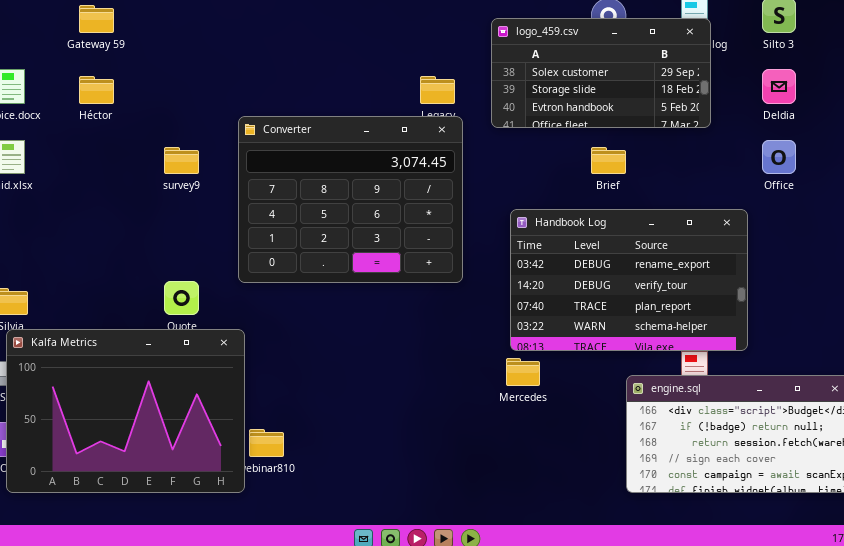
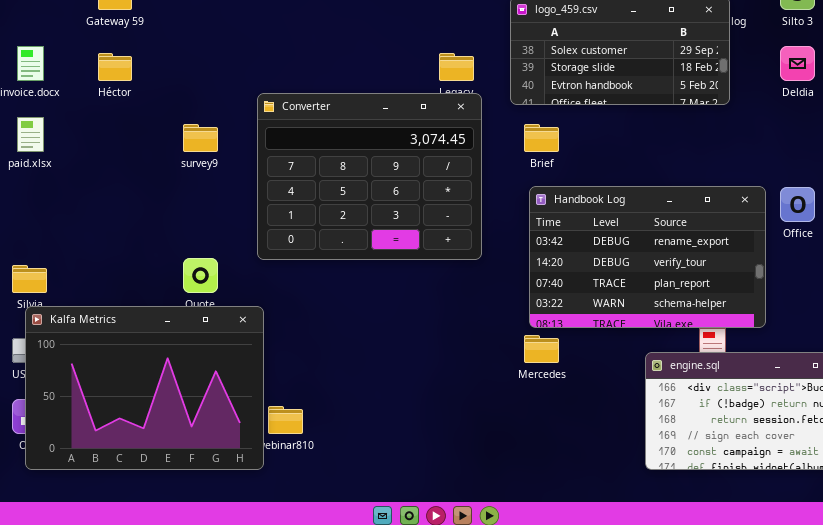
Office: [762,140,796,174] -> [780,187,815,222], moved
Brief: [591,147,626,174] -> [524,124,559,152], moved

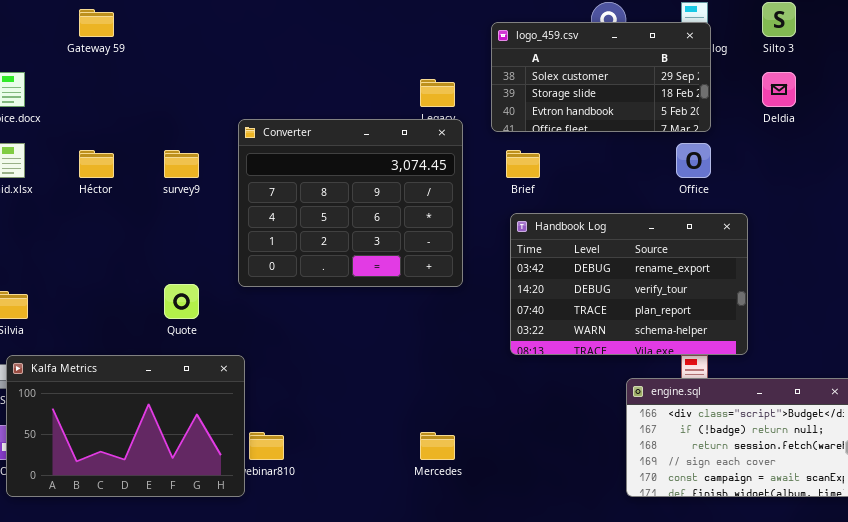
Héctor: [98,53,132,81] -> [79,150,114,178], moved
Office: [780,187,815,222] -> [676,143,711,178], moved
Kalfa Metrics: [25,306,264,470] -> [6,355,245,497], resized
Mercedes: [524,335,559,363] -> [420,432,455,460], moved

